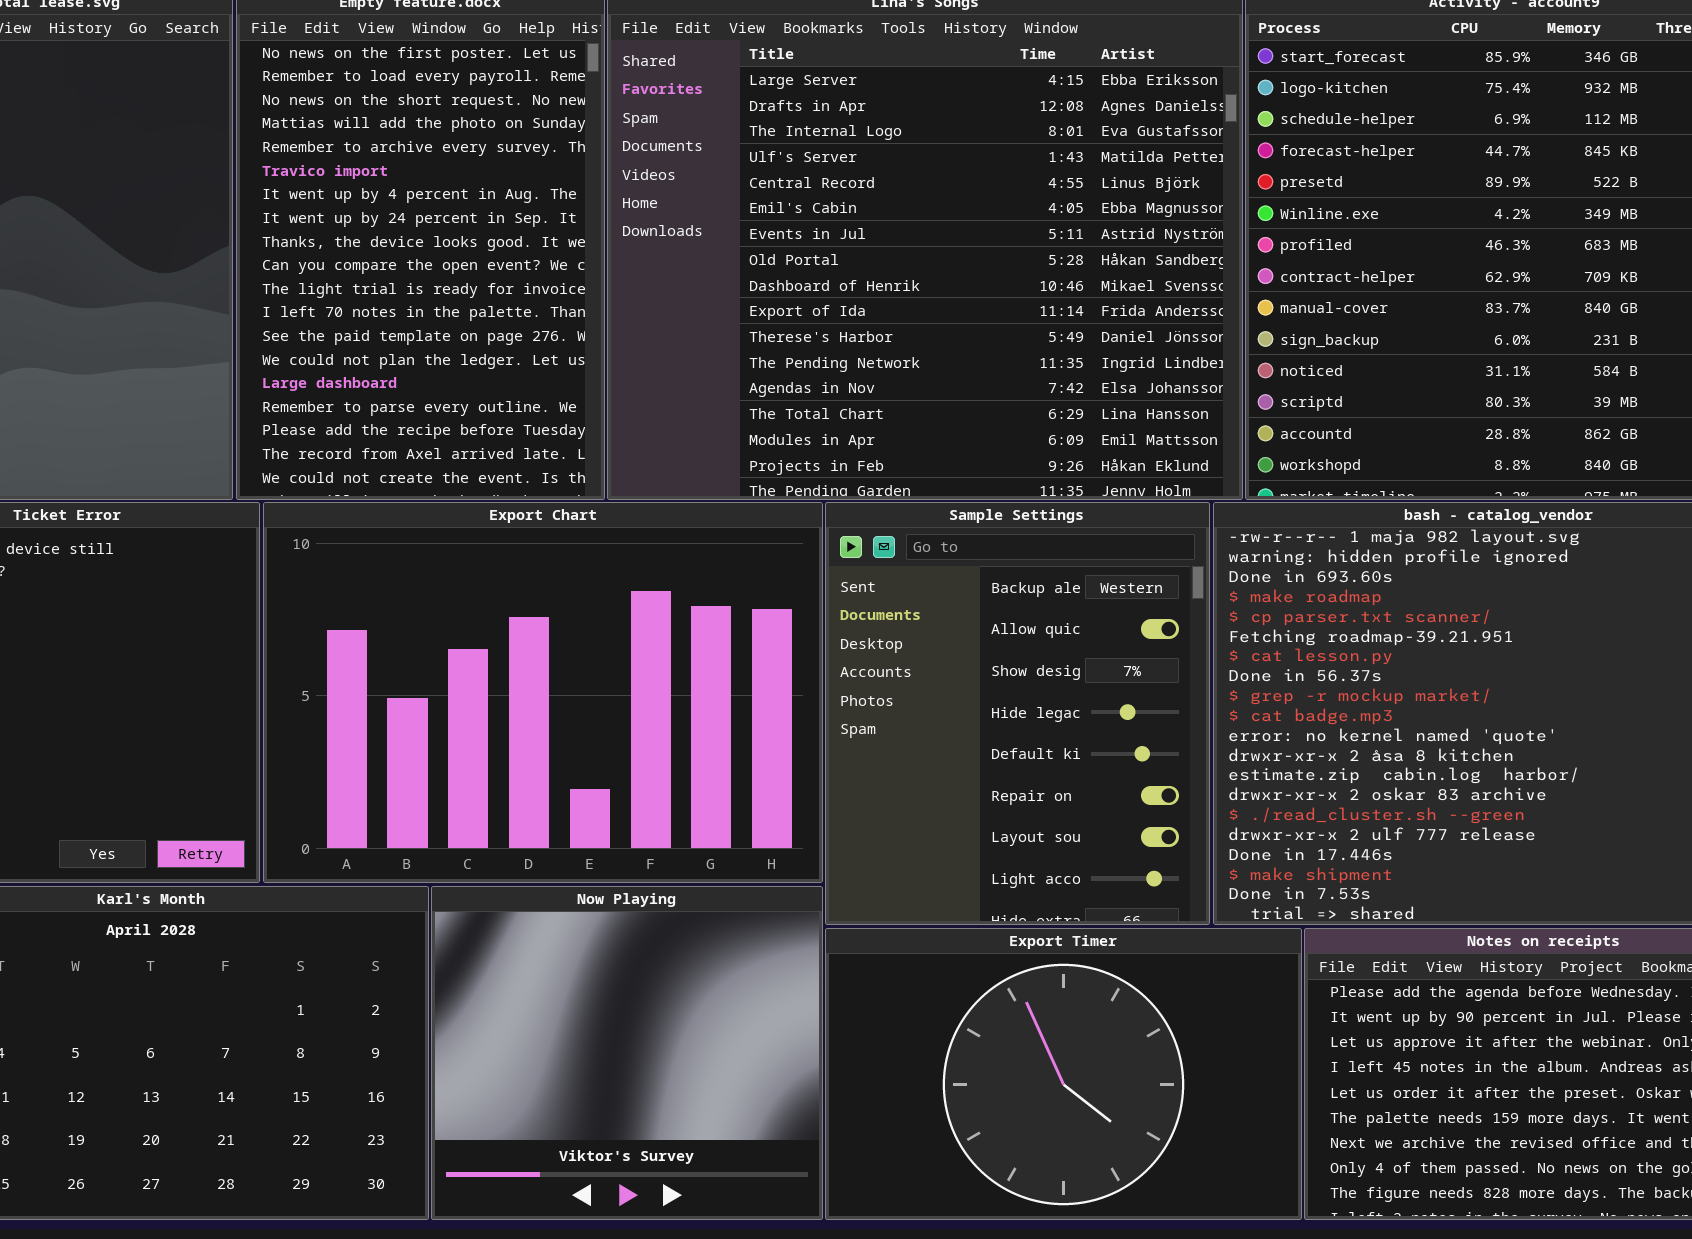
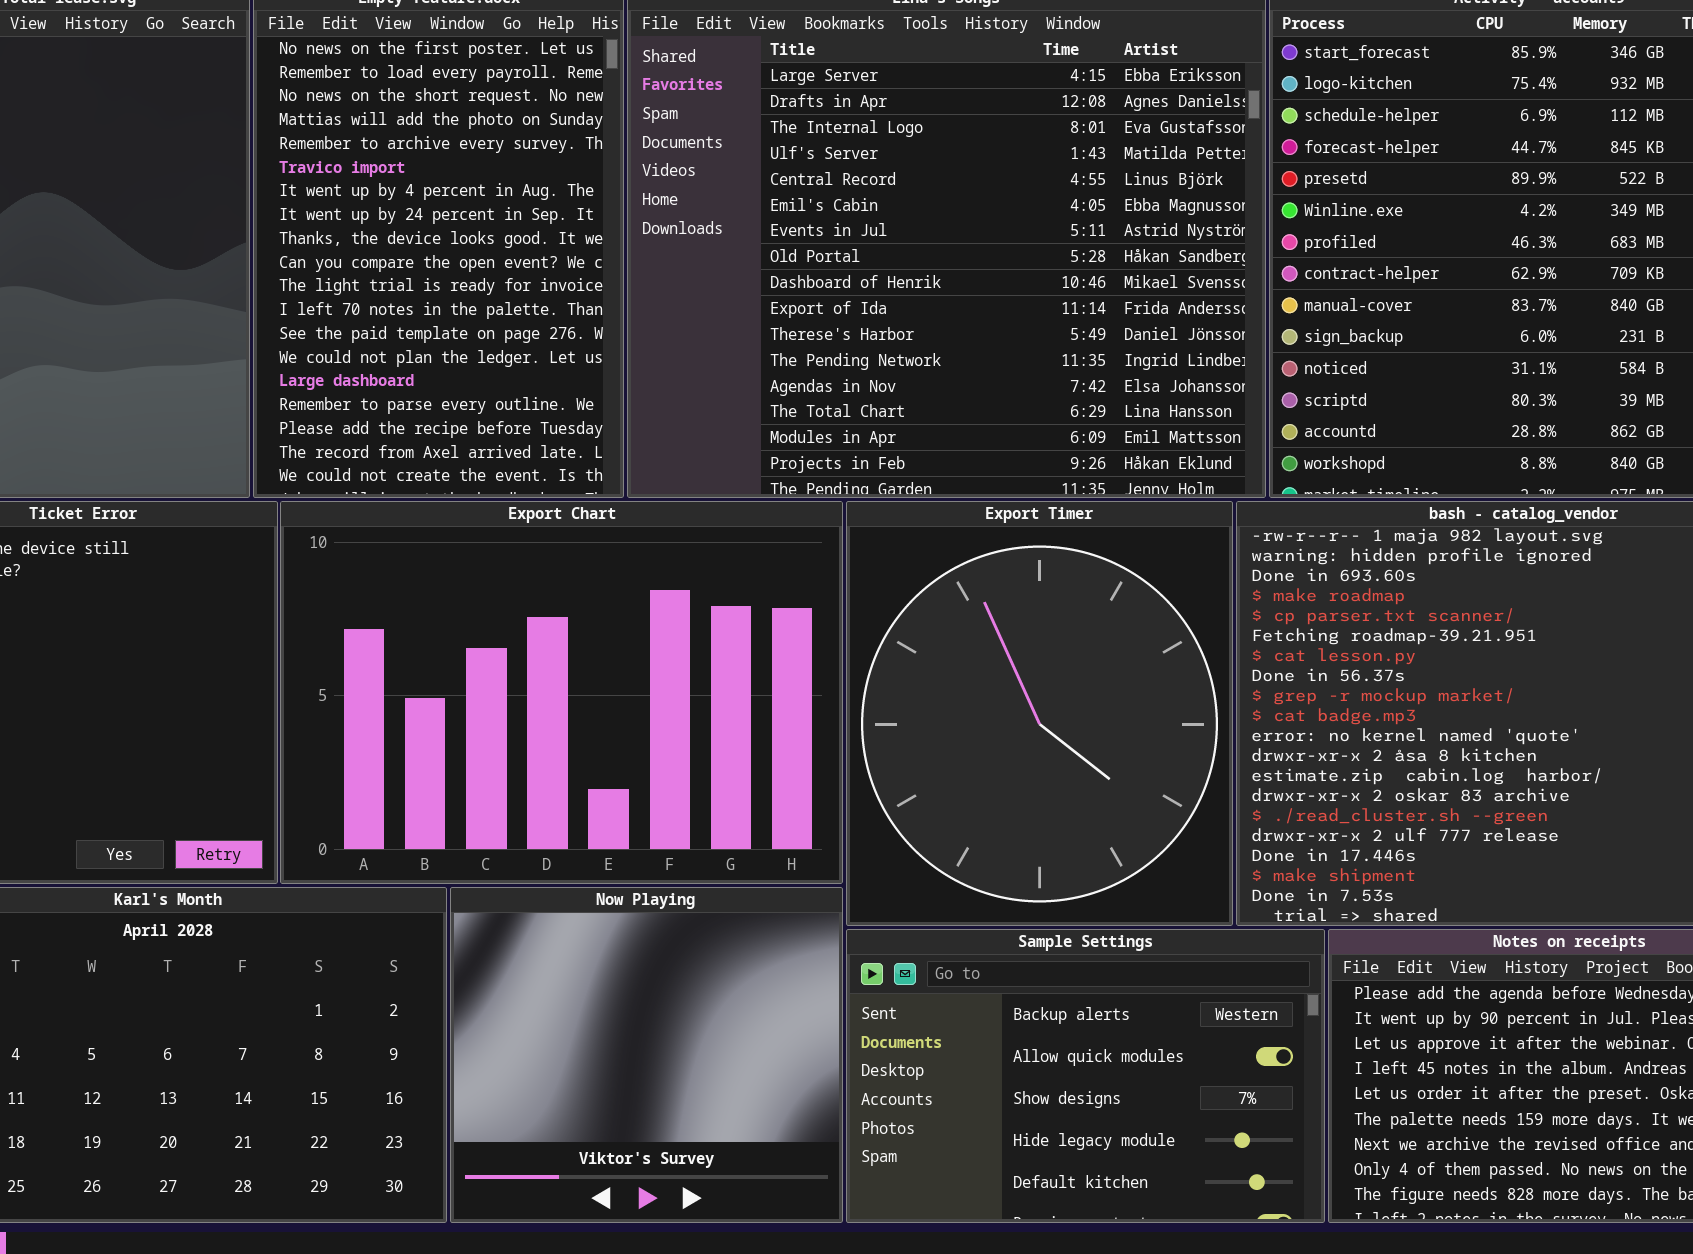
Sample Settings: [825,502,1210,925] -> [846,929,1325,1223], moved, resized
Export Timer: [825,928,1302,1220] -> [846,501,1233,926], moved, resized

